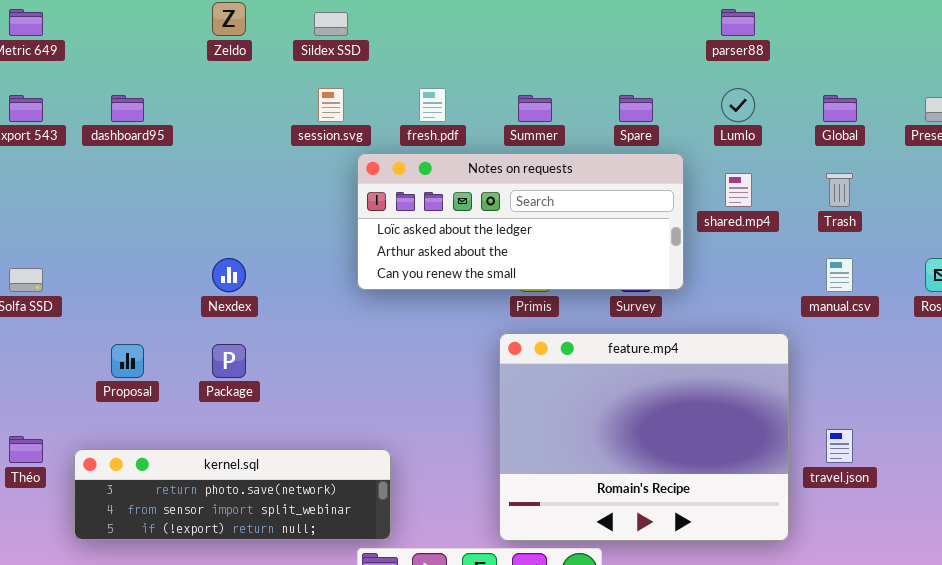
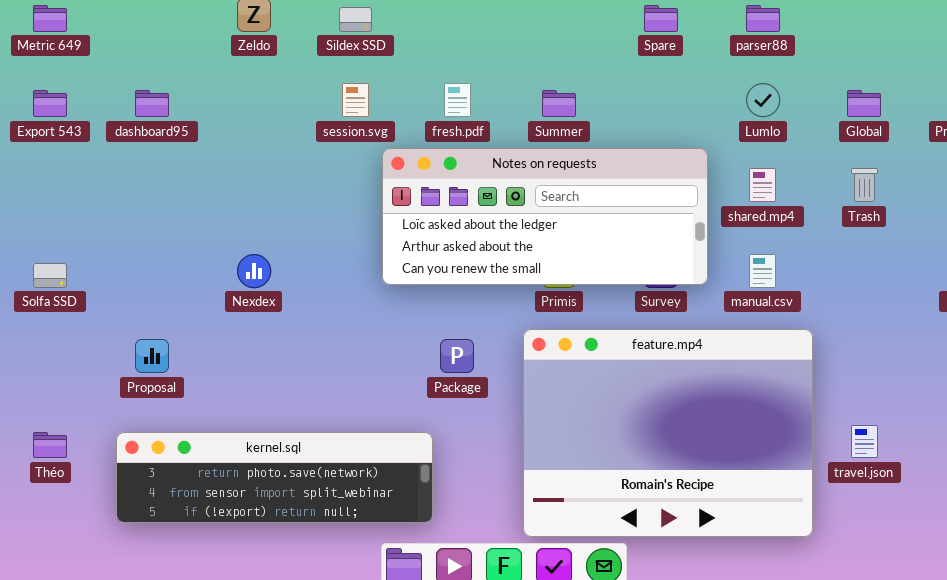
Spare: [619,95,653,122] -> [644,5,678,32], moved
manual.csv: [826,258,853,292] -> [749,254,776,288], moved
Package: [212,344,246,378] -> [440,339,474,373], moved
kernel.sql: [74,449,391,540] -> [116,432,433,523], moved

